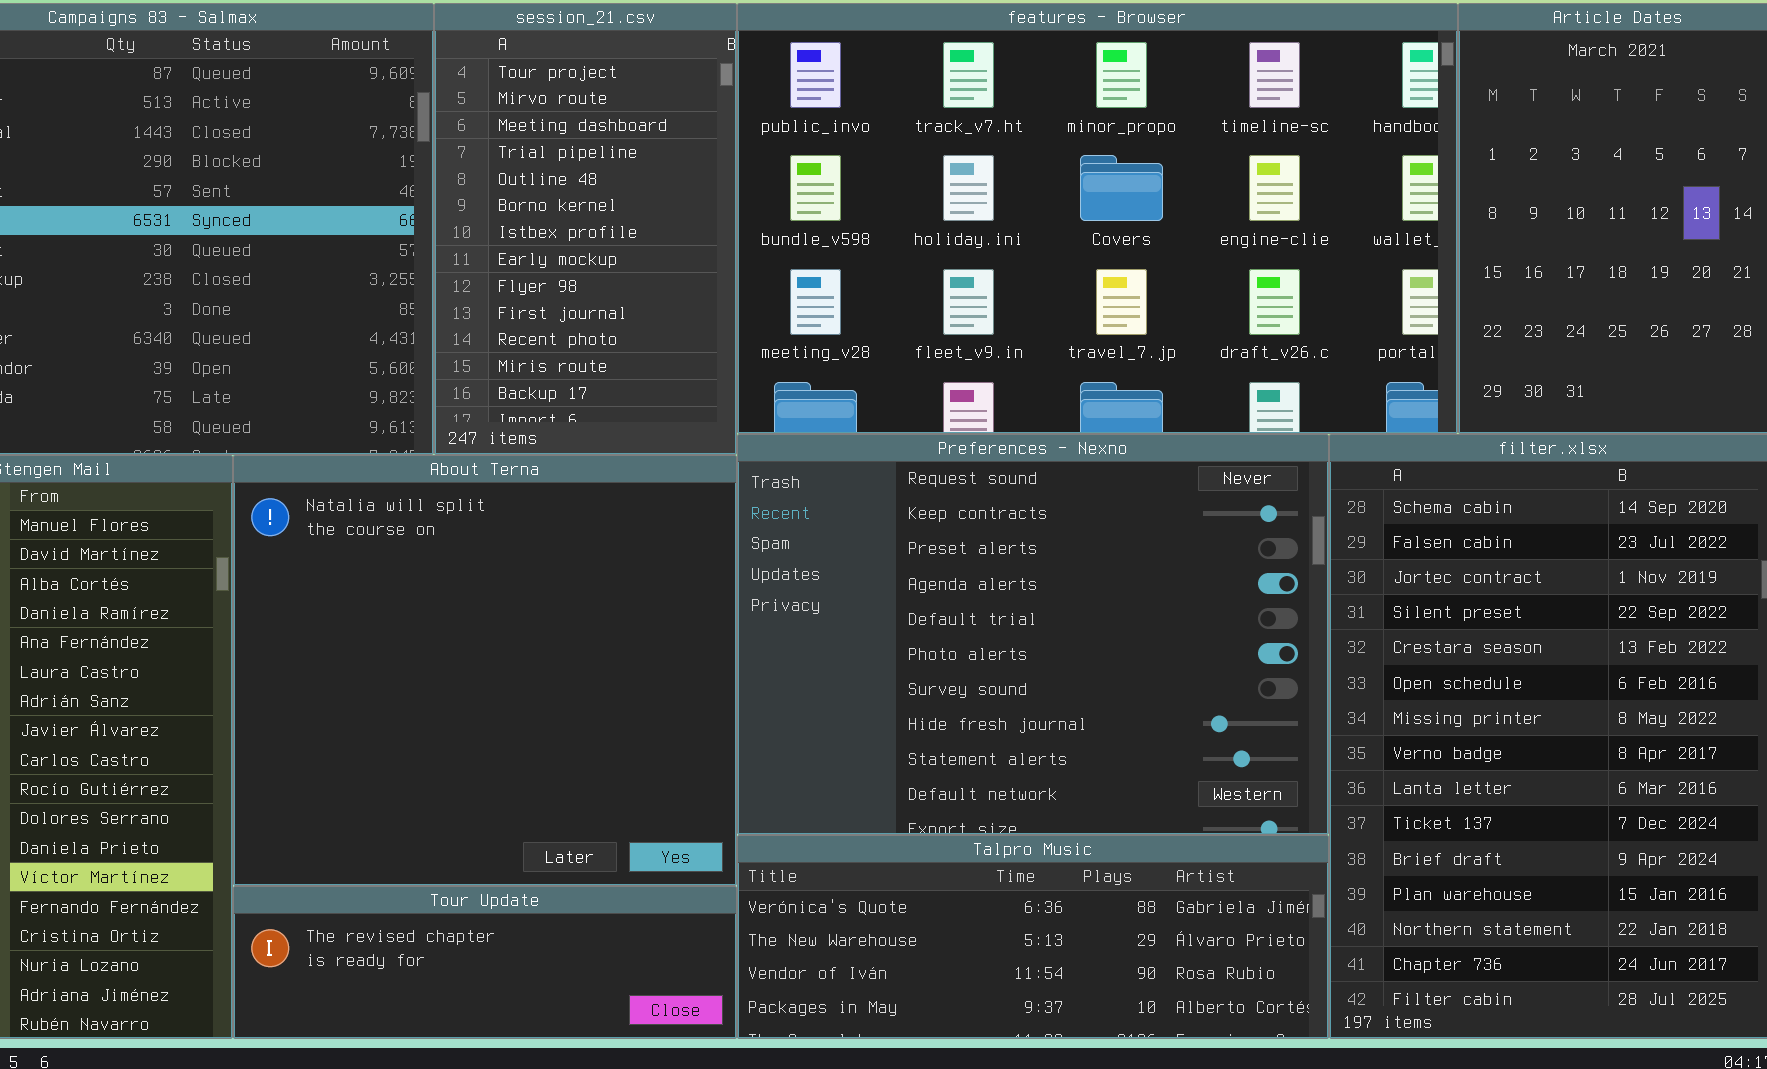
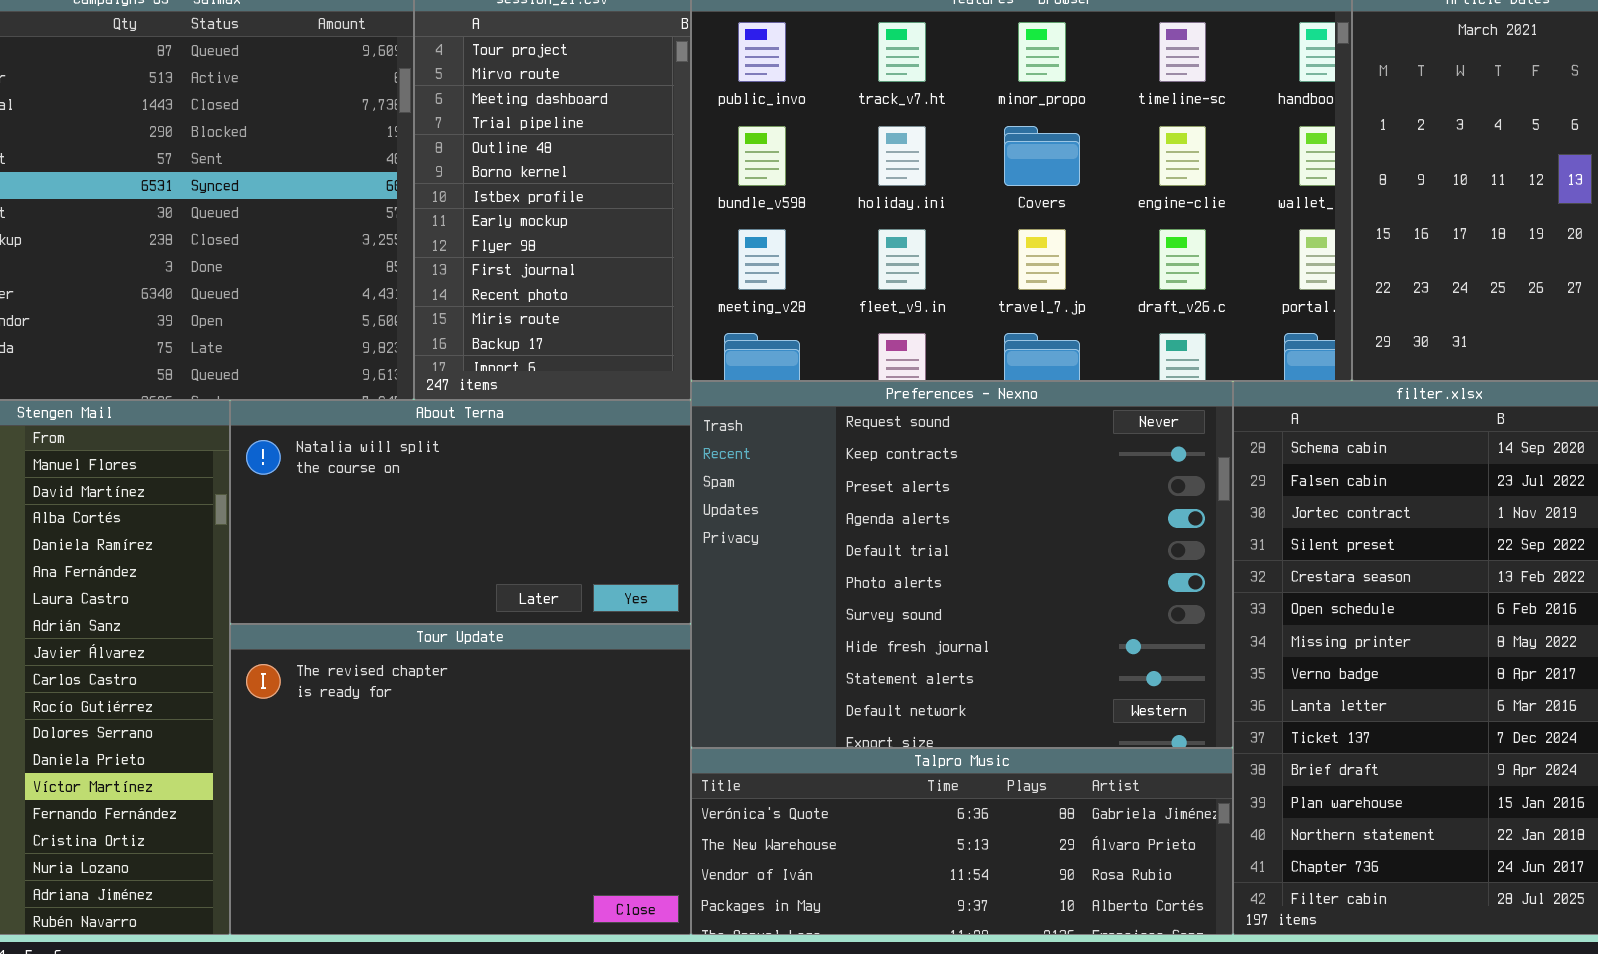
About Terna: [233,455,737,886] -> [230,400,691,624], resized
Tour Update: [233,886,737,1039] -> [230,624,691,935], resized

